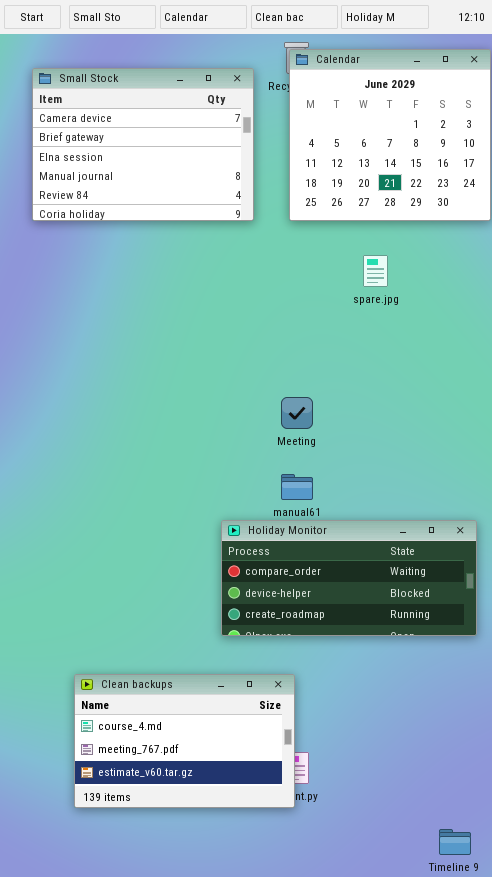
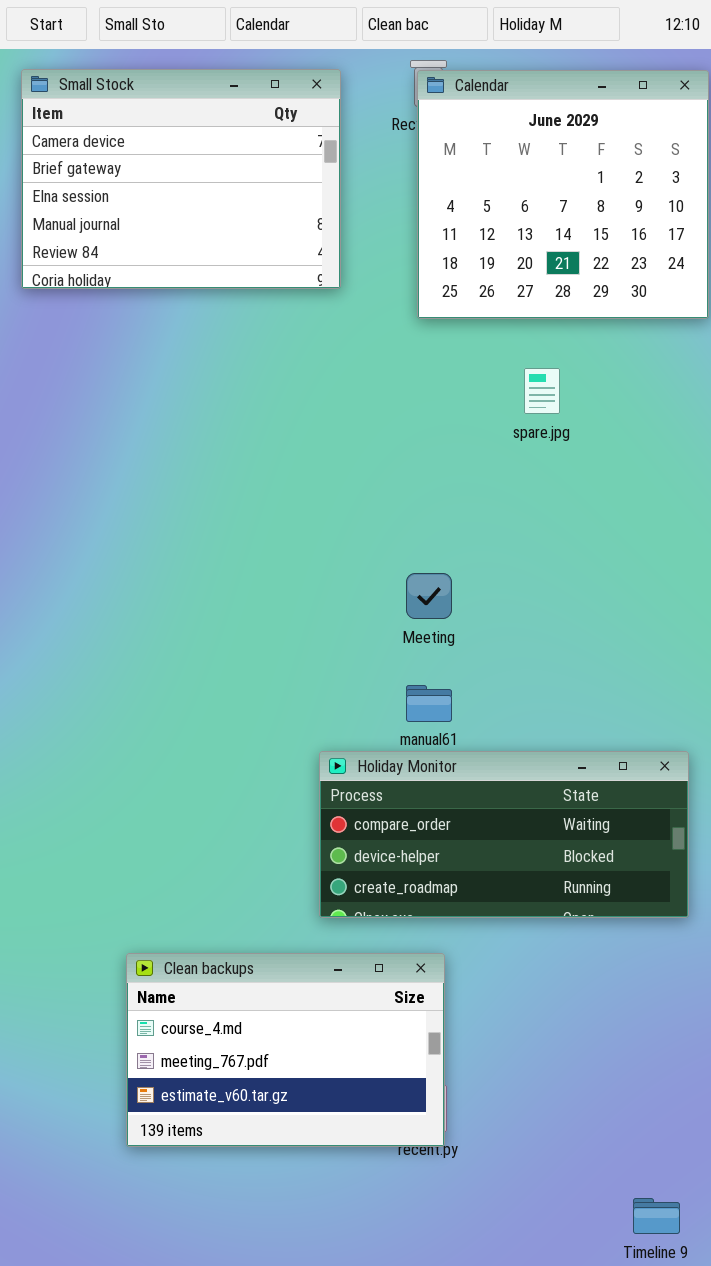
Small Stock: [32,68,254,221] -> [21,69,341,289], moved
Clean backups: [74,674,295,808] -> [126,953,445,1147], moved

